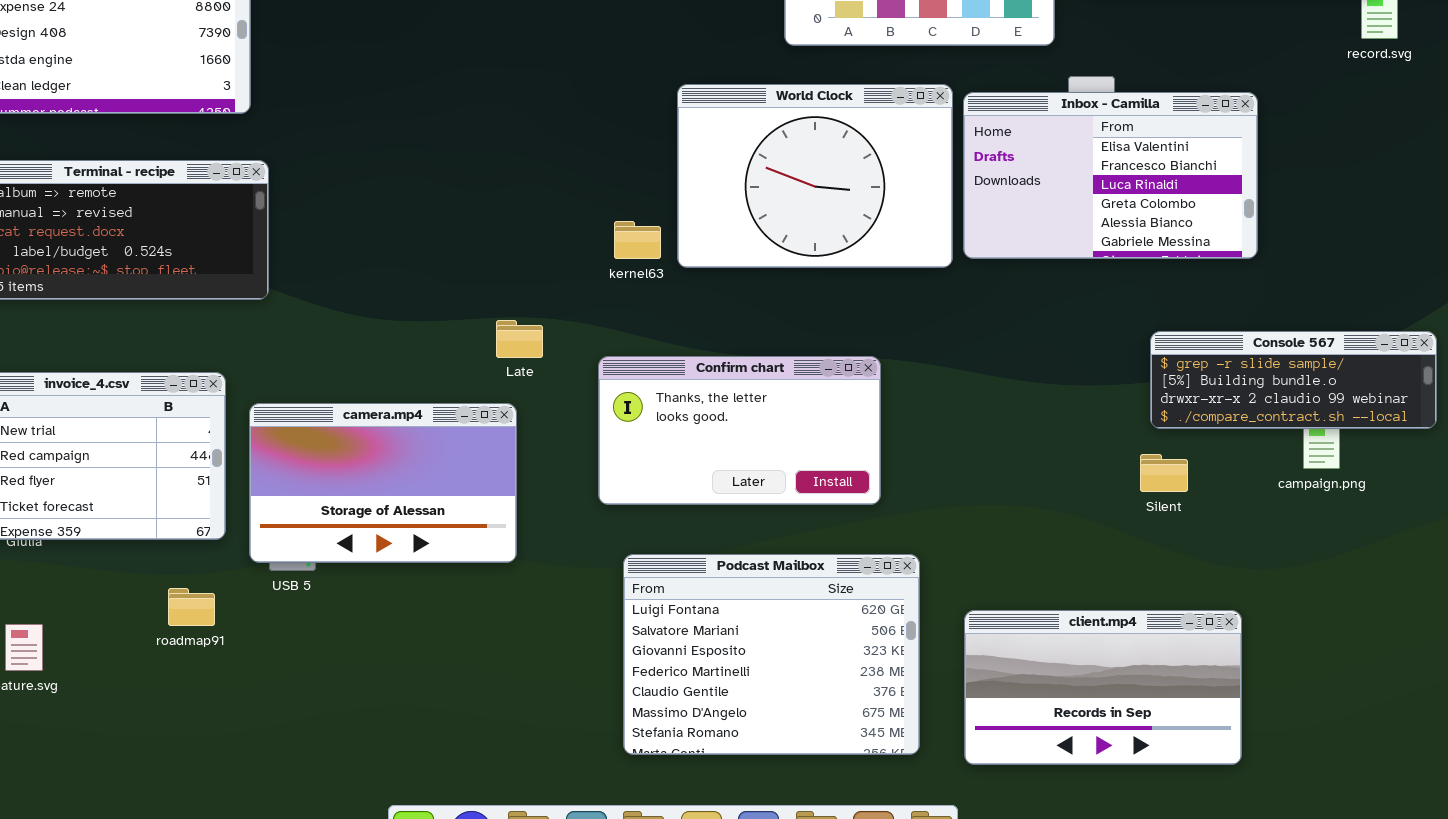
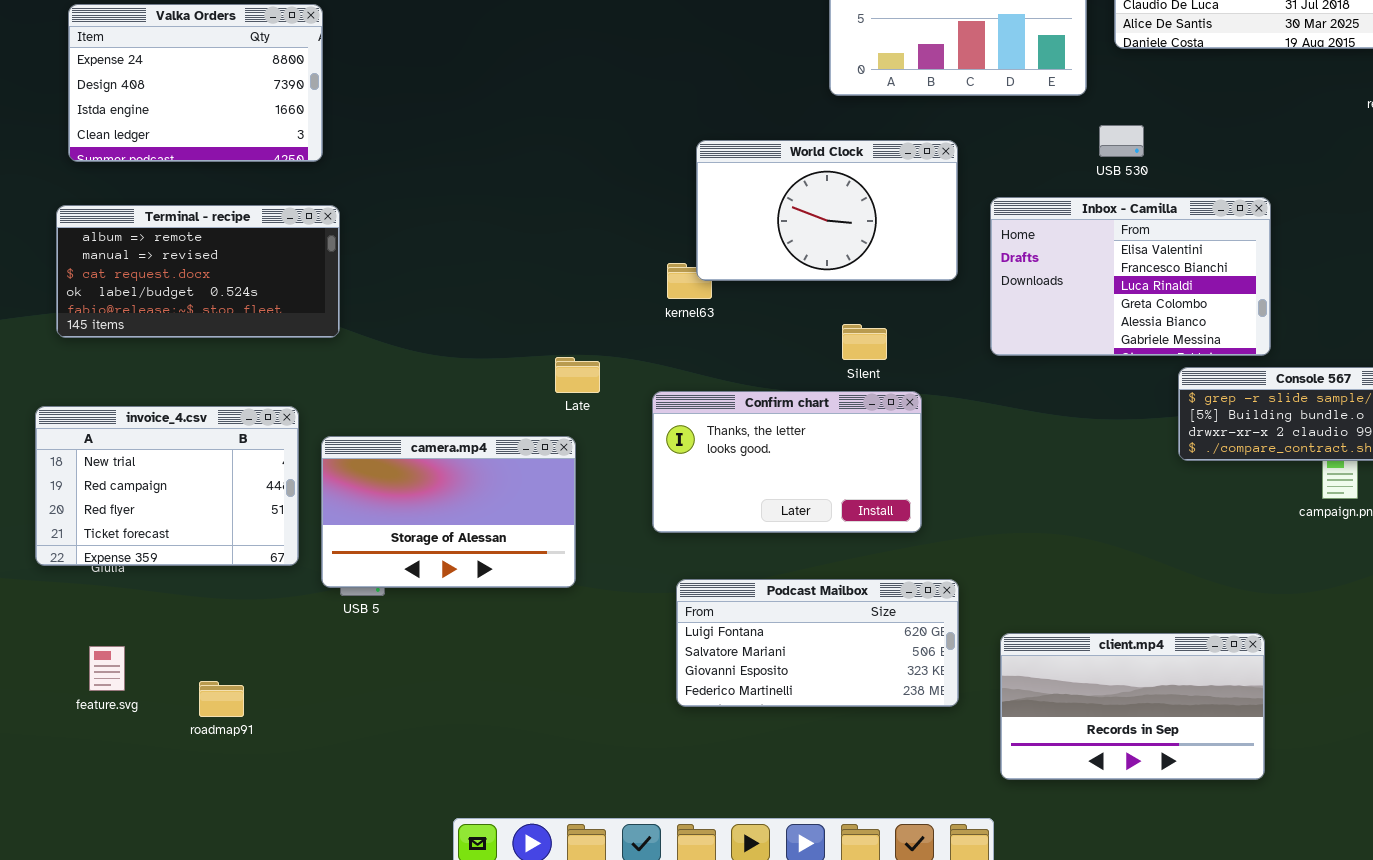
World Clock: [677,84,953,268] -> [696,140,958,281], moved, resized
Inbox - Camilla: [963,92,1258,259] -> [990,197,1271,356], moved
Silent: [1140,454,1188,492] -> [842,324,887,360], moved
Podcast Mailbox: [623,554,920,755] -> [676,579,959,707], resized
roadmap91: [168,588,215,626] -> [199,681,244,717], moved

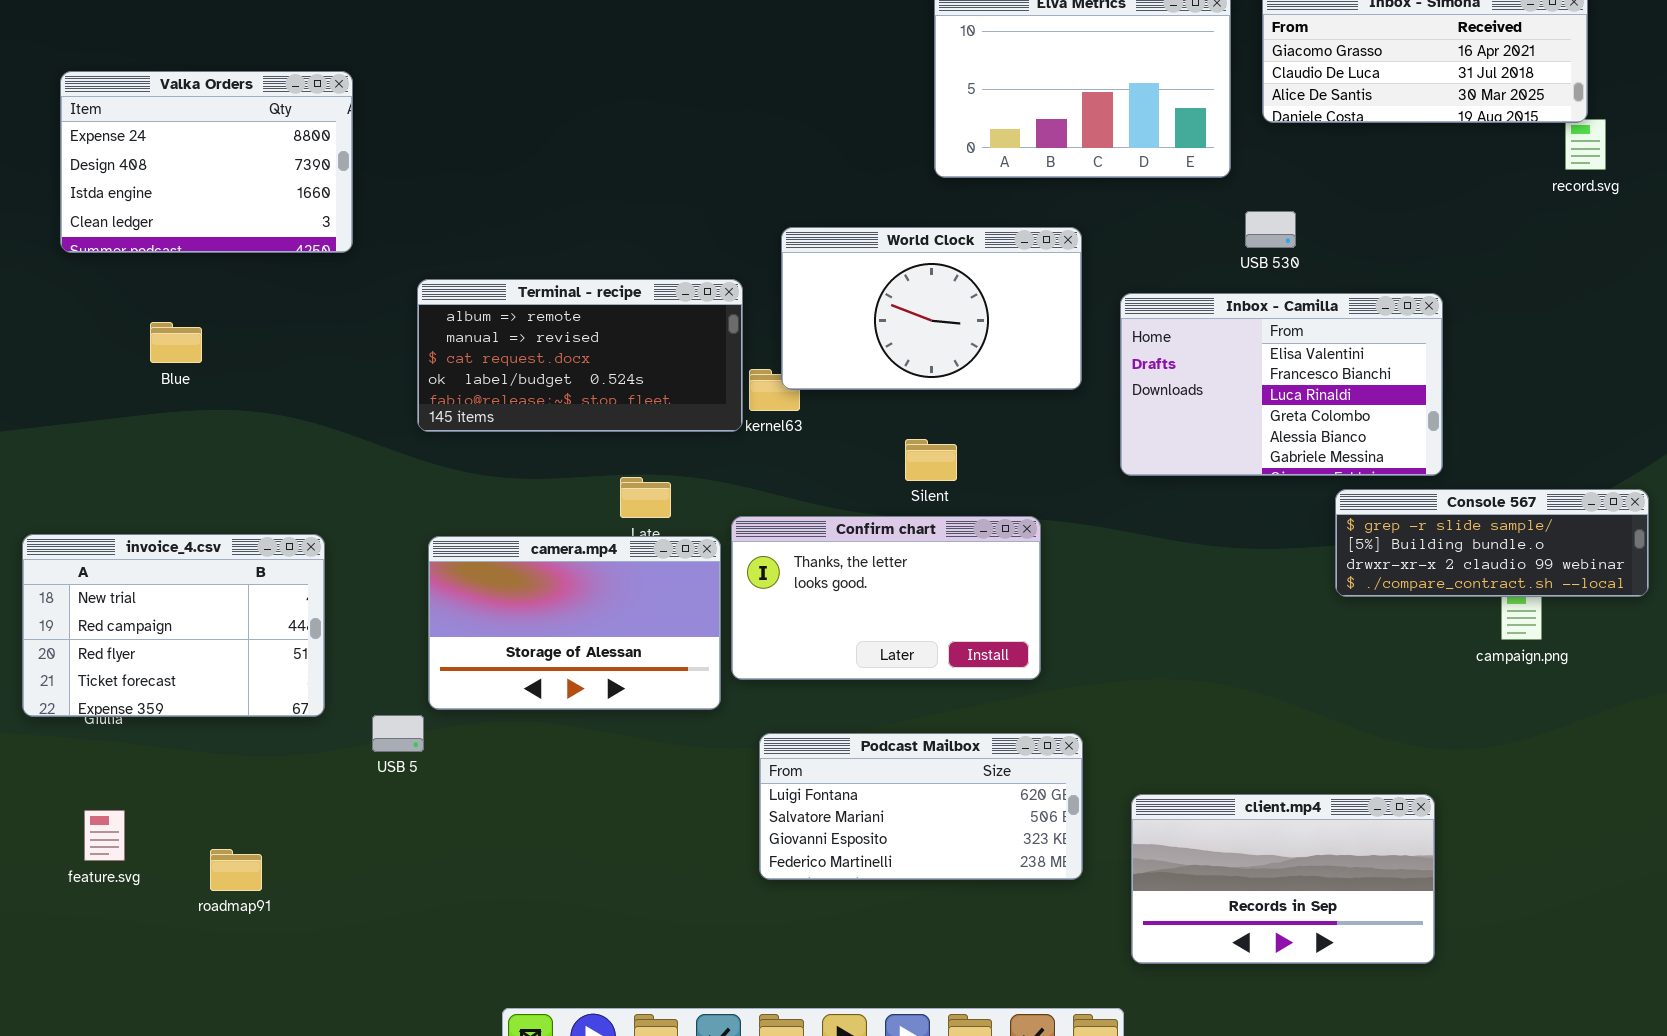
Terminal - recipe: [56,205,340,338] -> [417,279,743,432], moved
Silent: [842,324,887,360] -> [905,439,957,481], moved
camera.mp4: [321,436,576,588] -> [428,536,721,710], moved

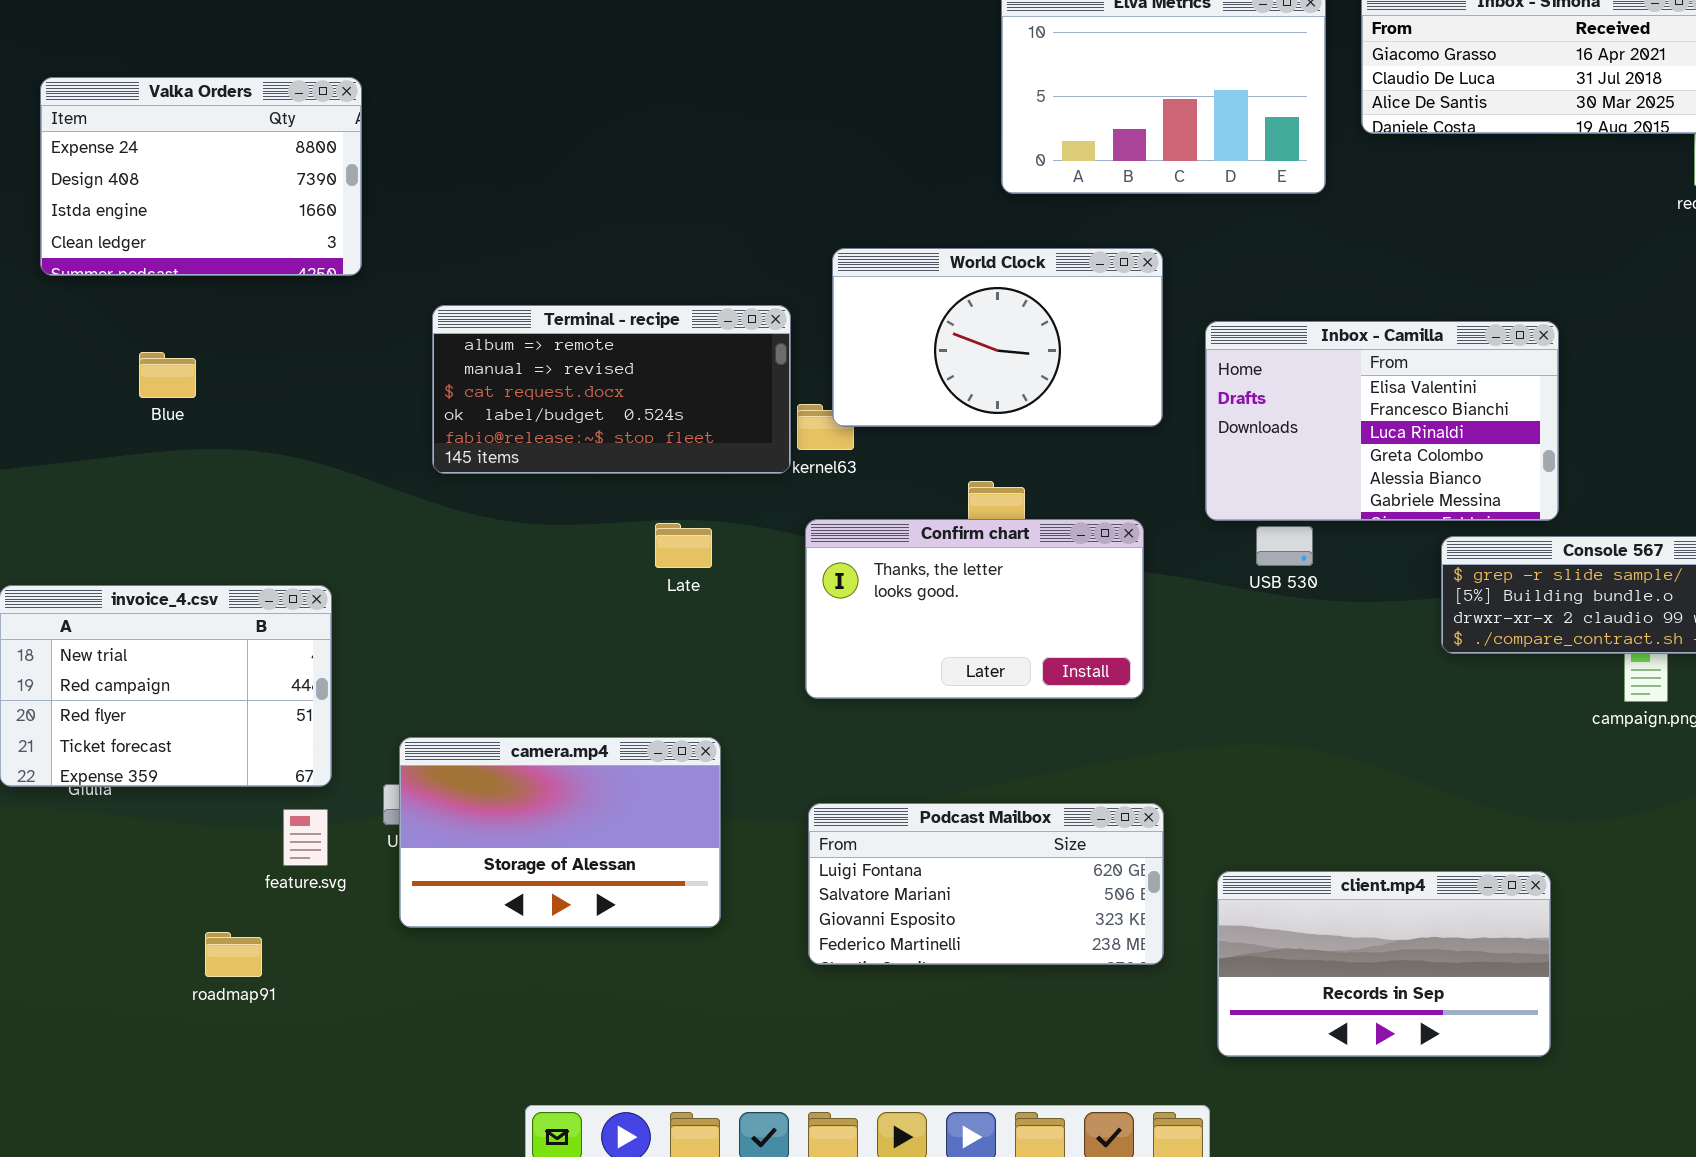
USB 530: [1245,211,1296,248] -> [1256,526,1313,566], moved
Confirm chart: [731,516,1041,680] -> [805,519,1144,699], moved
camera.mp4: [428,536,721,710] -> [399,737,721,928], moved
feature.svg: [84,810,125,861] -> [283,809,328,866], moved

